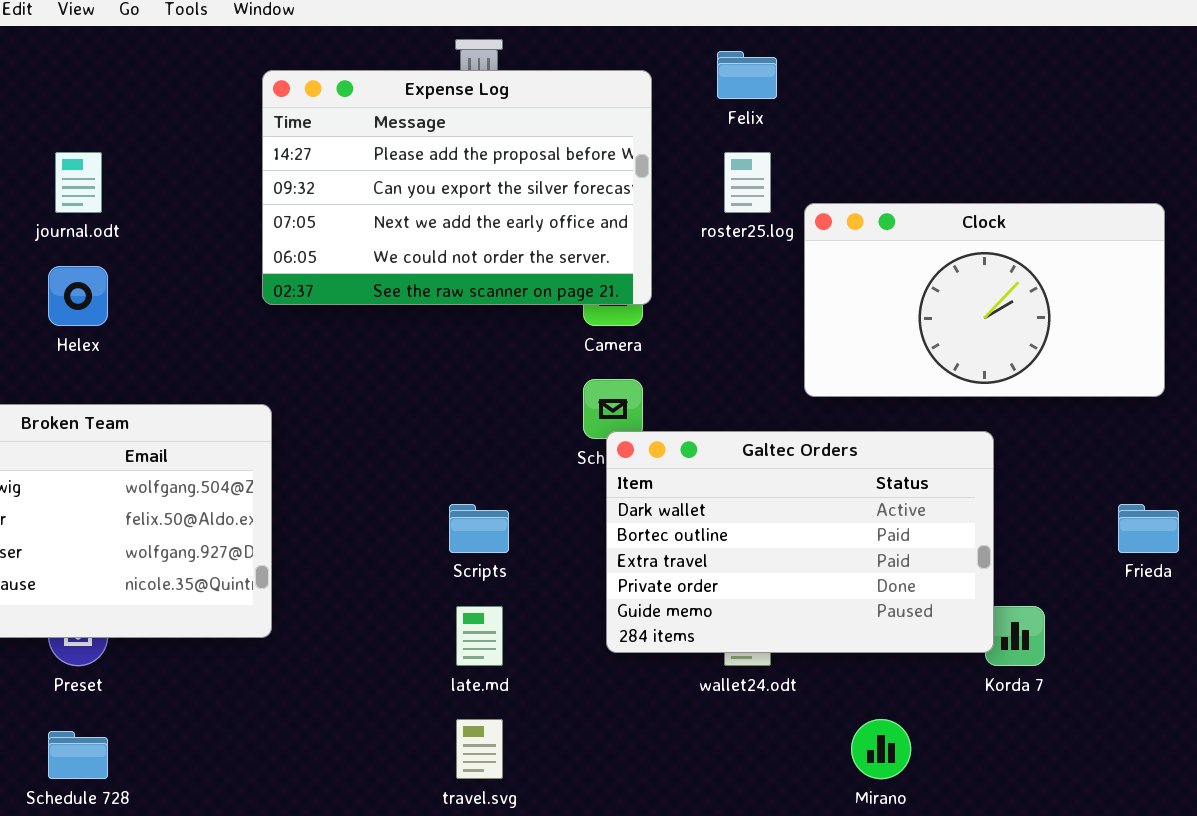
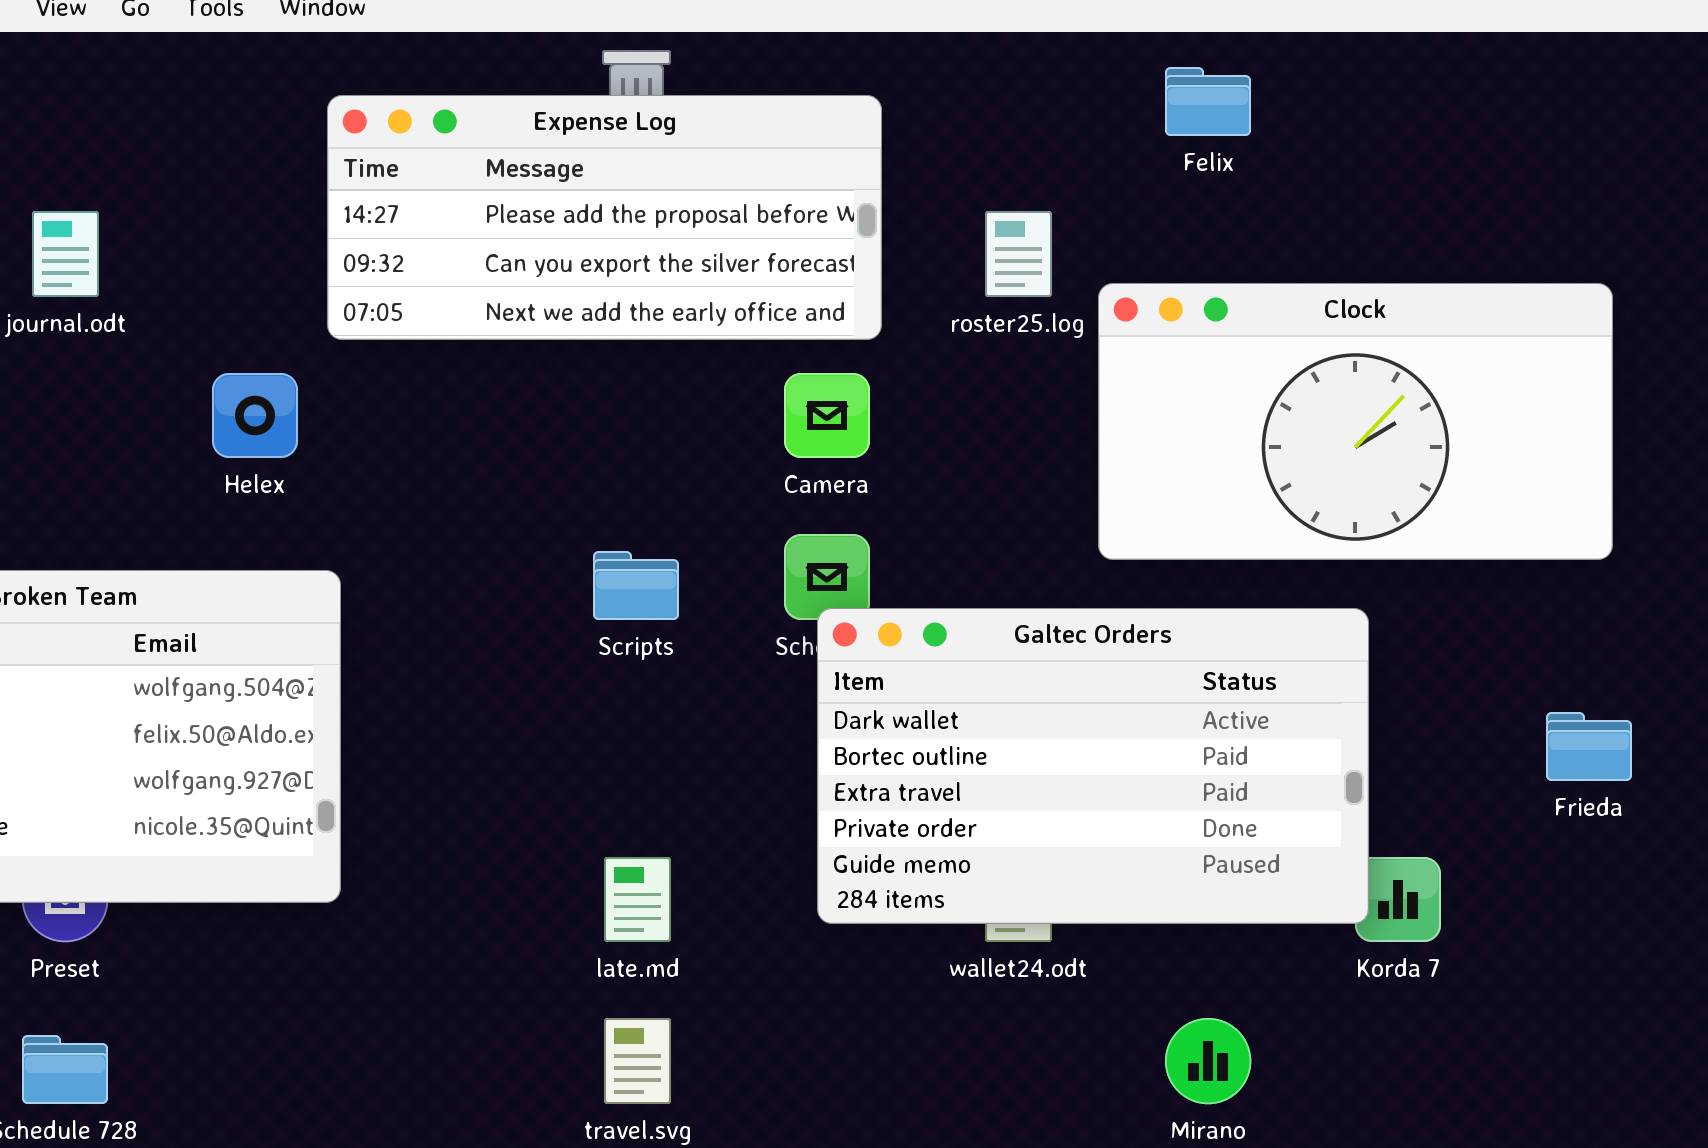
Felix: [717,51,777,99] -> [1165,67,1251,136], moved
Expense Log: [262,70,652,305] -> [327,95,882,340], resized
Helex: [48,266,108,326] -> [212,373,298,458], moved
Scripts: [449,504,509,553] -> [593,551,679,620], moved

